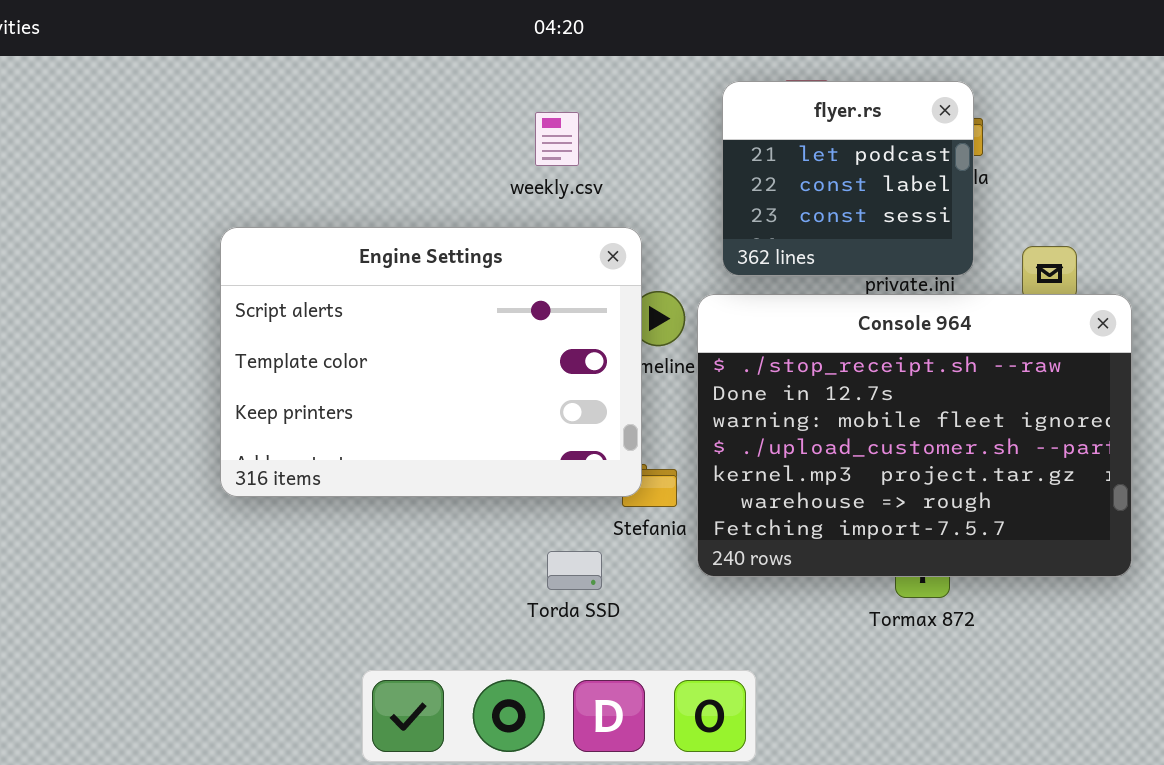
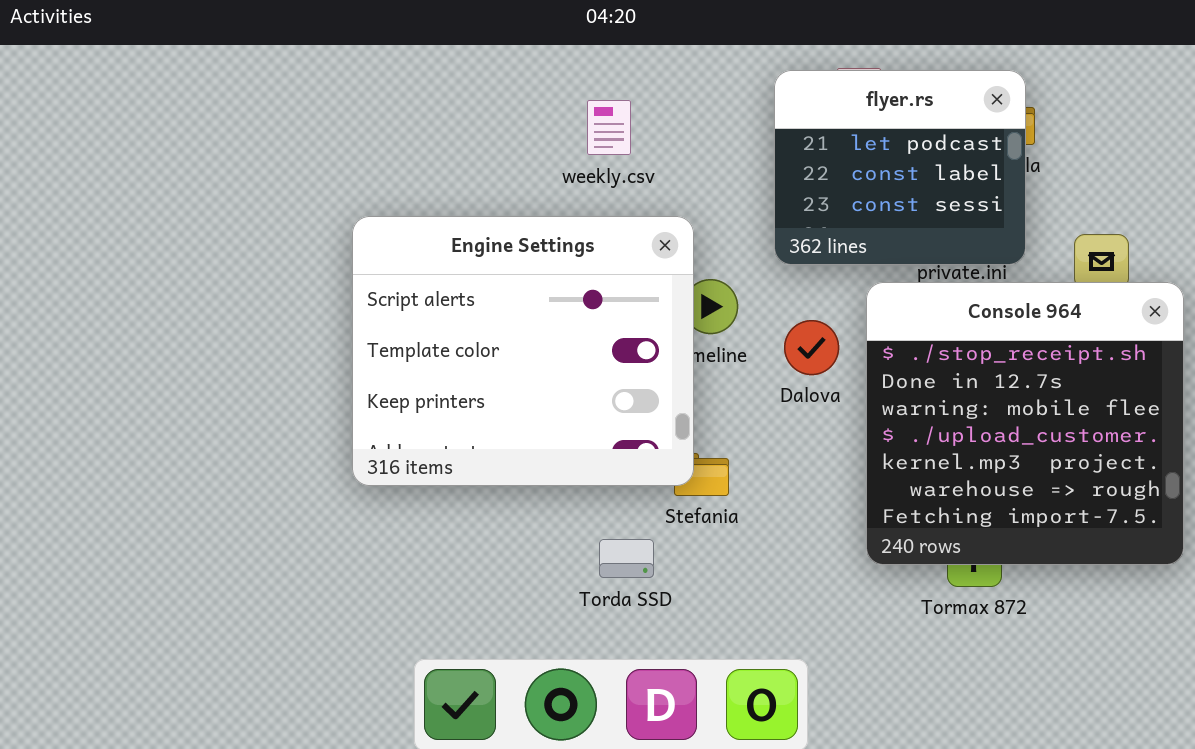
Engine Settings: [220,227,642,497] -> [352,216,694,486], resized
Console 964: [697,294,1132,577] -> [866,282,1184,565], resized

